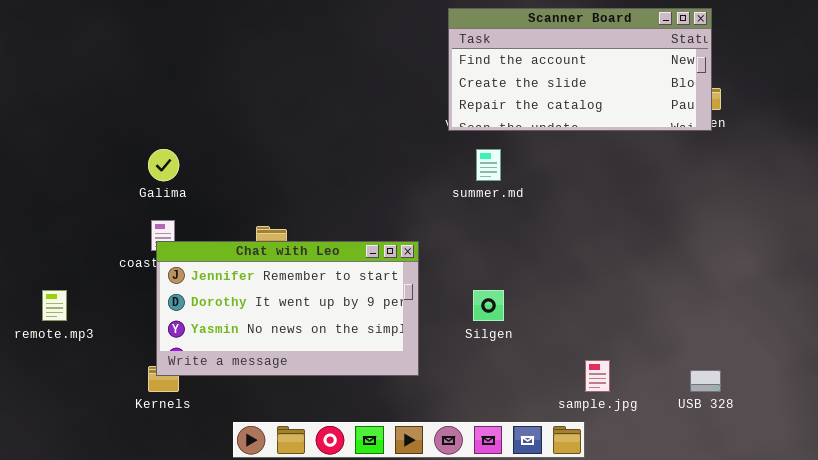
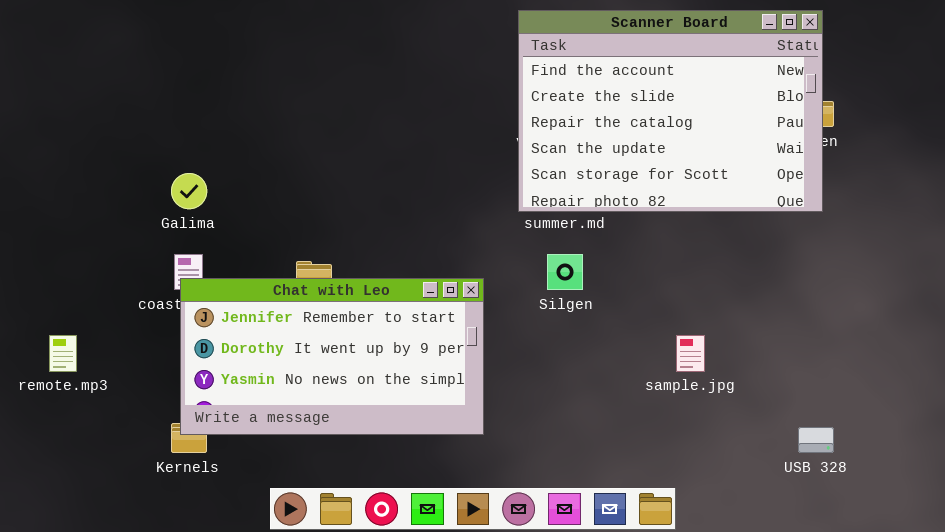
Scanner Board: [448,8,712,131] -> [518,10,823,212], resized
Silgen: [473,290,504,321] -> [547,254,583,290], moved
sample.jpg: [585,360,610,392] -> [676,335,705,372], moved

